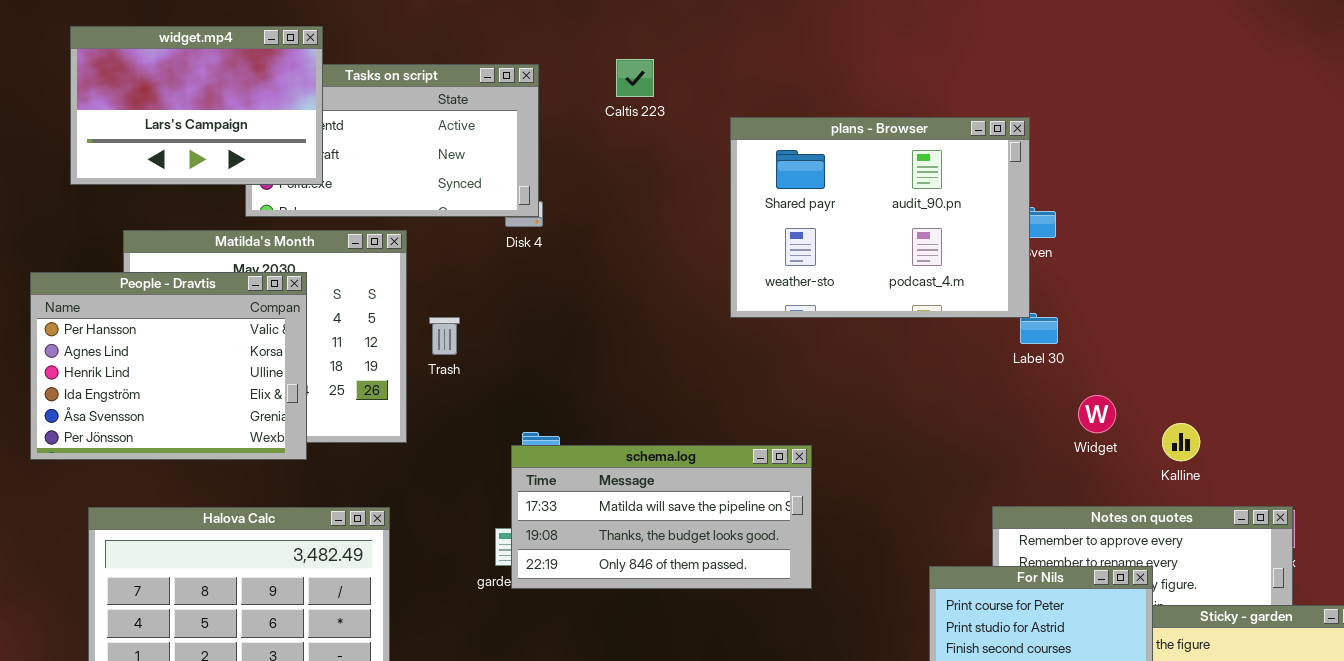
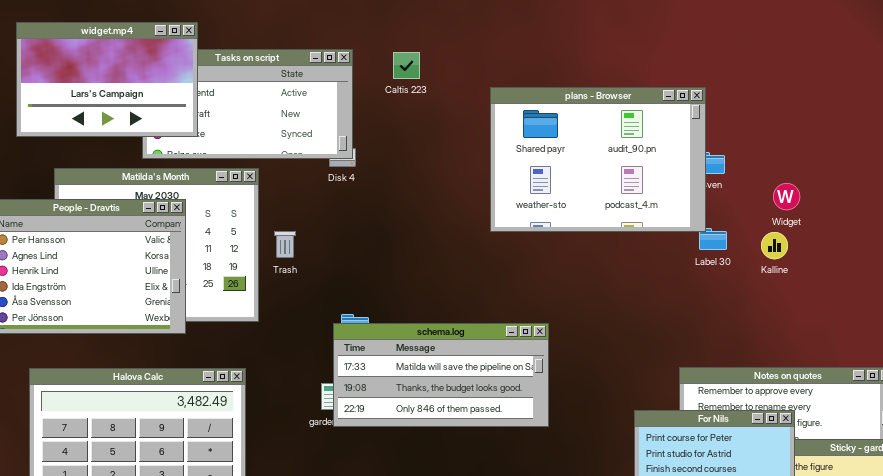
Caltis 223: [616,59,654,97] -> [393,52,420,79], moved
Widget: [1078,395,1116,433] -> [773,183,800,210], moved
Kalline: [1162,423,1200,461] -> [761,232,788,259], moved

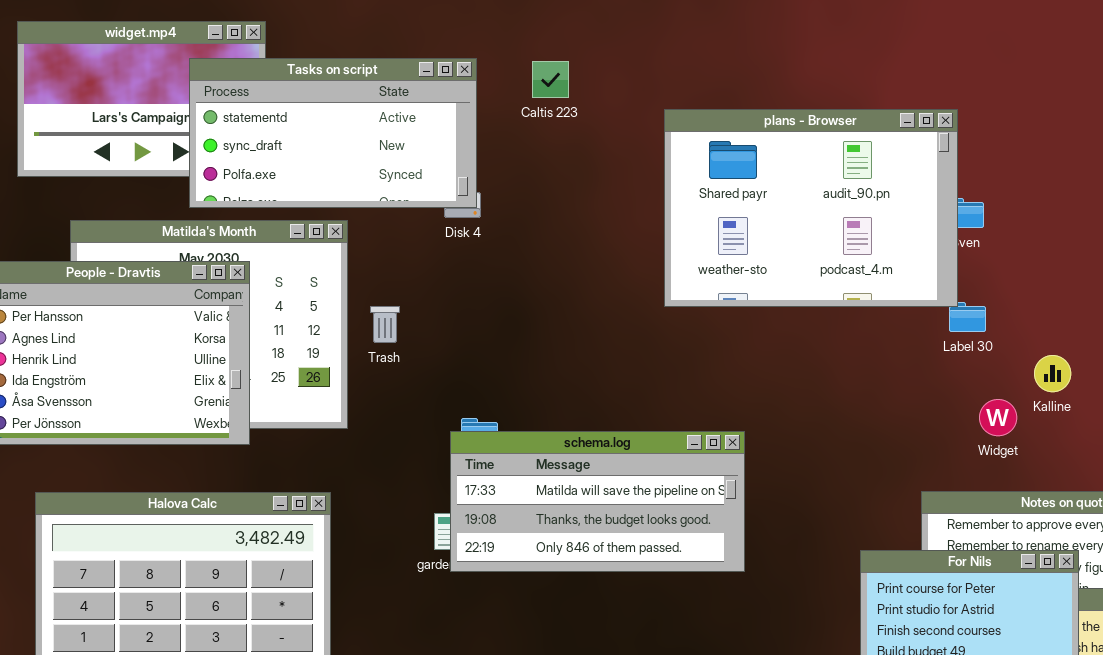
Tasks on script: [142,49,353,159] -> [189,58,477,208], raised
Widget: [773,183,800,210] -> [979,399,1017,436], moved
Kalline: [761,232,788,259] -> [1034,355,1071,392], moved

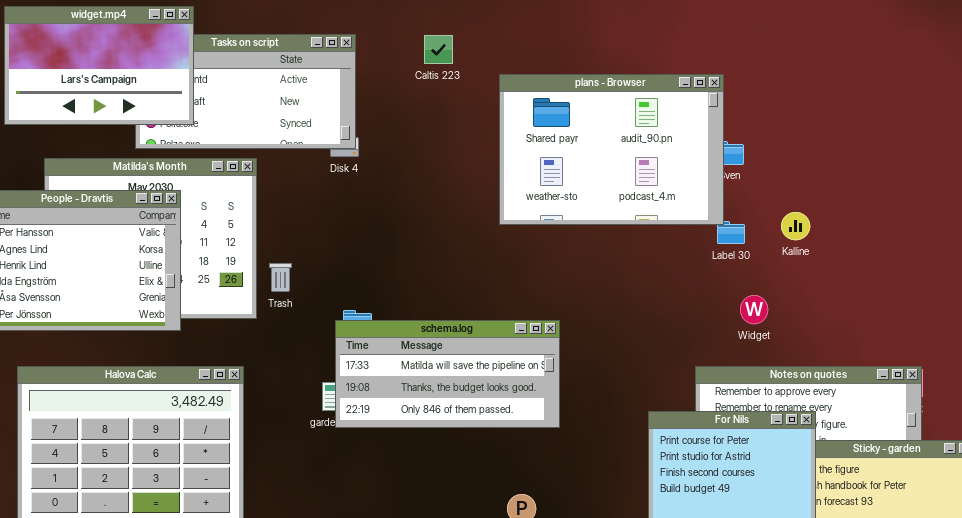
widget.mp4: [17,21,266,177] -> [4,6,194,125], raised
Caltis 223: [532,61,569,98] -> [424,35,453,64], moved
Trash: [370,306,400,343] -> [269,263,292,292], moved
Kalline: [1034,355,1071,392] -> [781,212,810,240], moved

